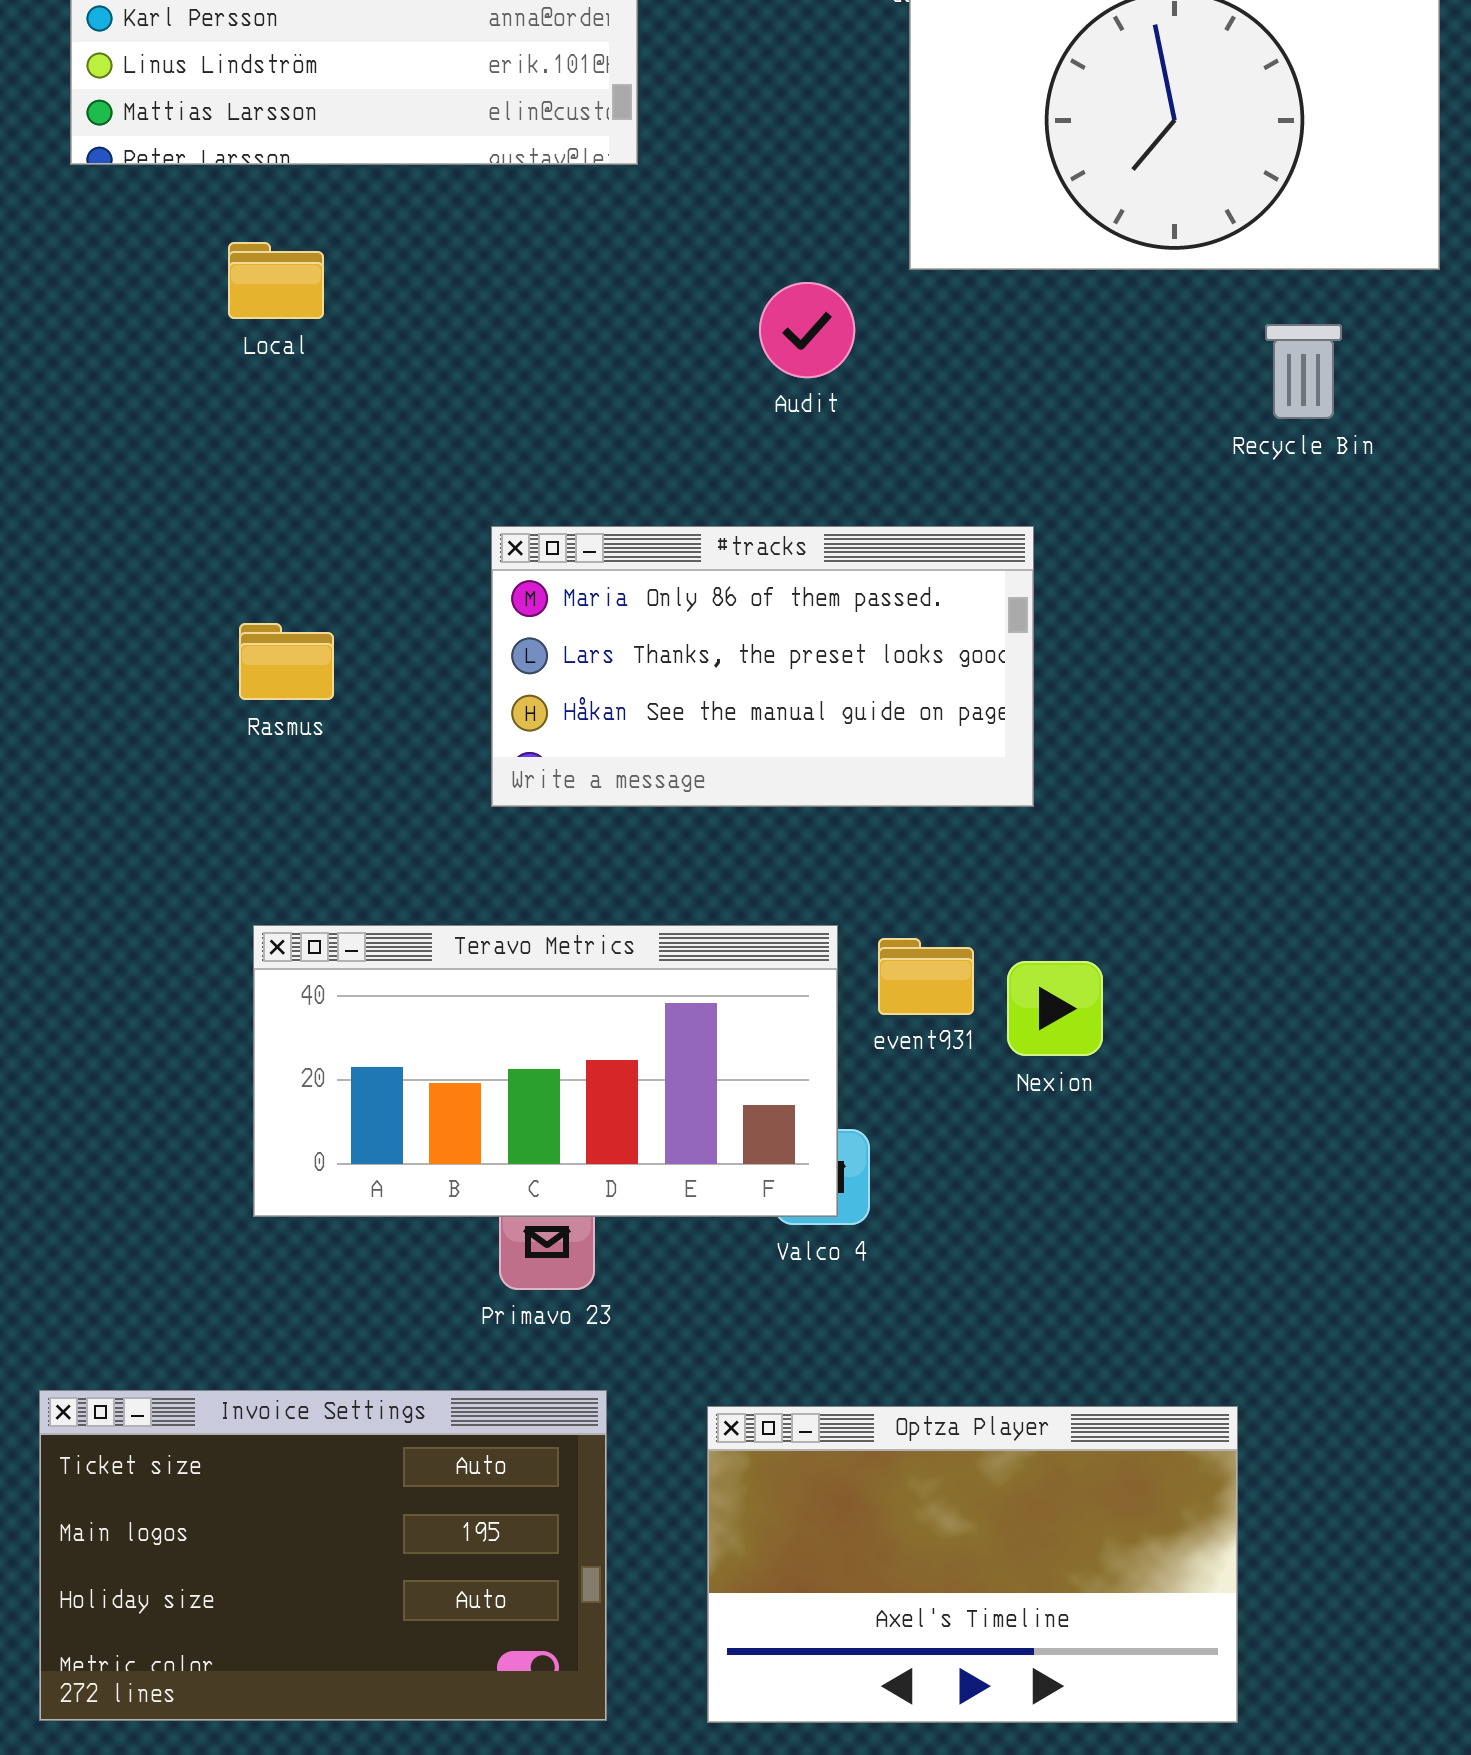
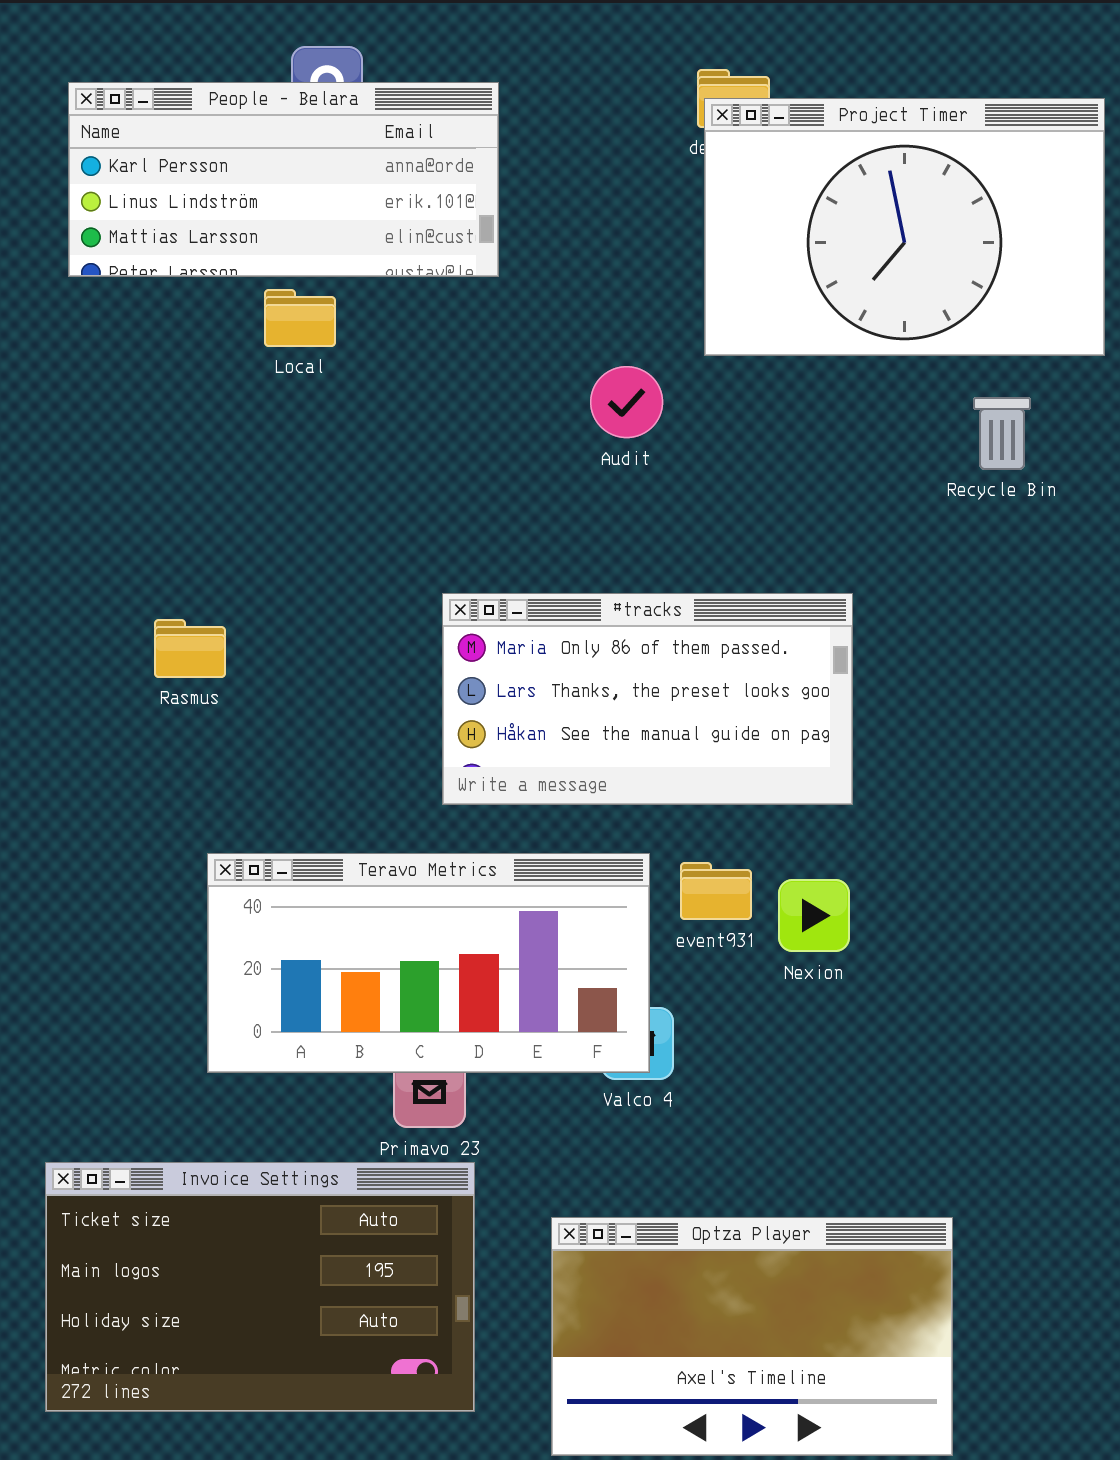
Local: [228,242,324,319] -> [264,289,336,347], moved
#tracks: [491,526,1034,807] -> [442,593,853,805], moved
Rasmus: [239,623,334,700] -> [154,619,226,678], moved
Invoice Settings: [39,1390,607,1721] -> [45,1162,475,1412], moved

